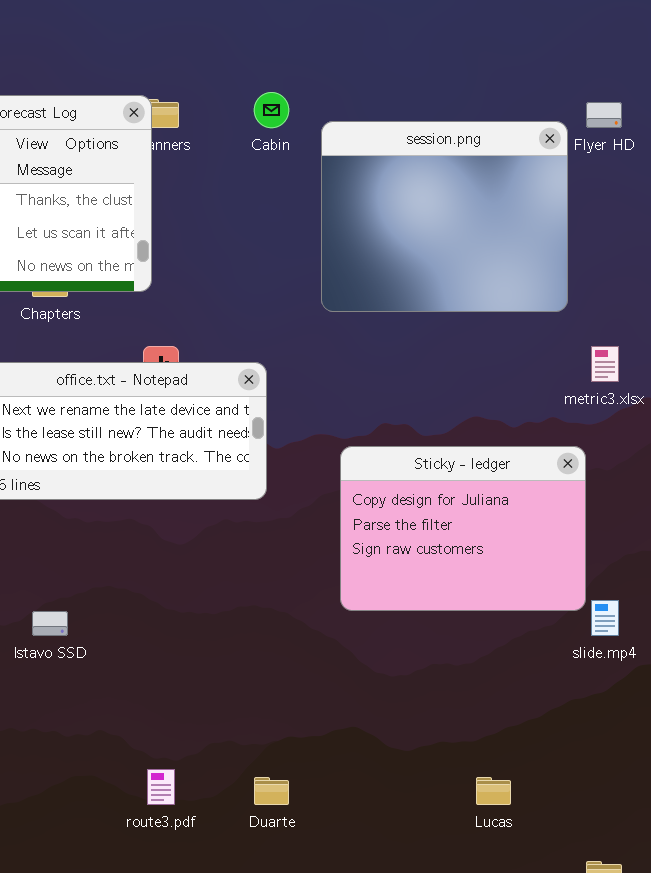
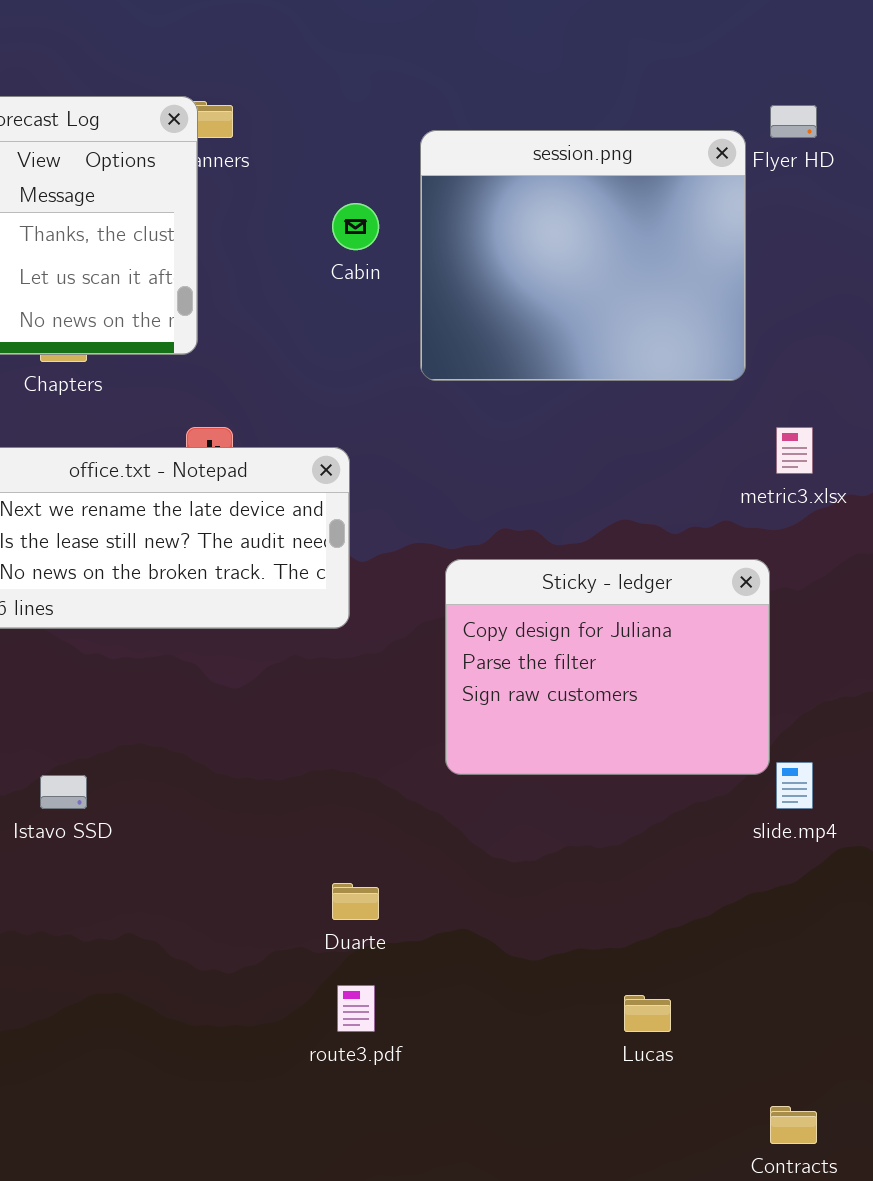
Cabin: [254,92,289,128] -> [332,203,379,250], moved
route3.pdf: [147,769,175,805] -> [337,985,375,1032], moved
Duarte: [254,777,289,805] -> [332,883,379,920], moved

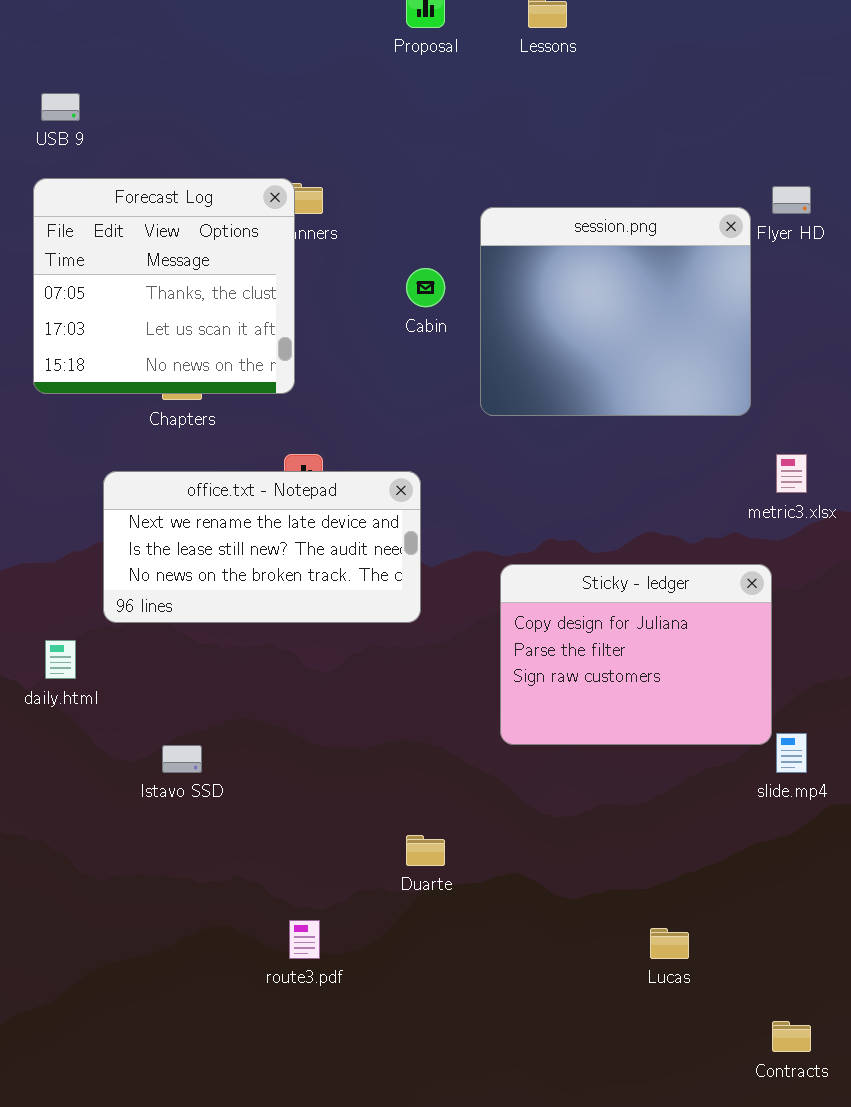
route3.pdf: [337,985,375,1032] -> [289,920,320,959], moved

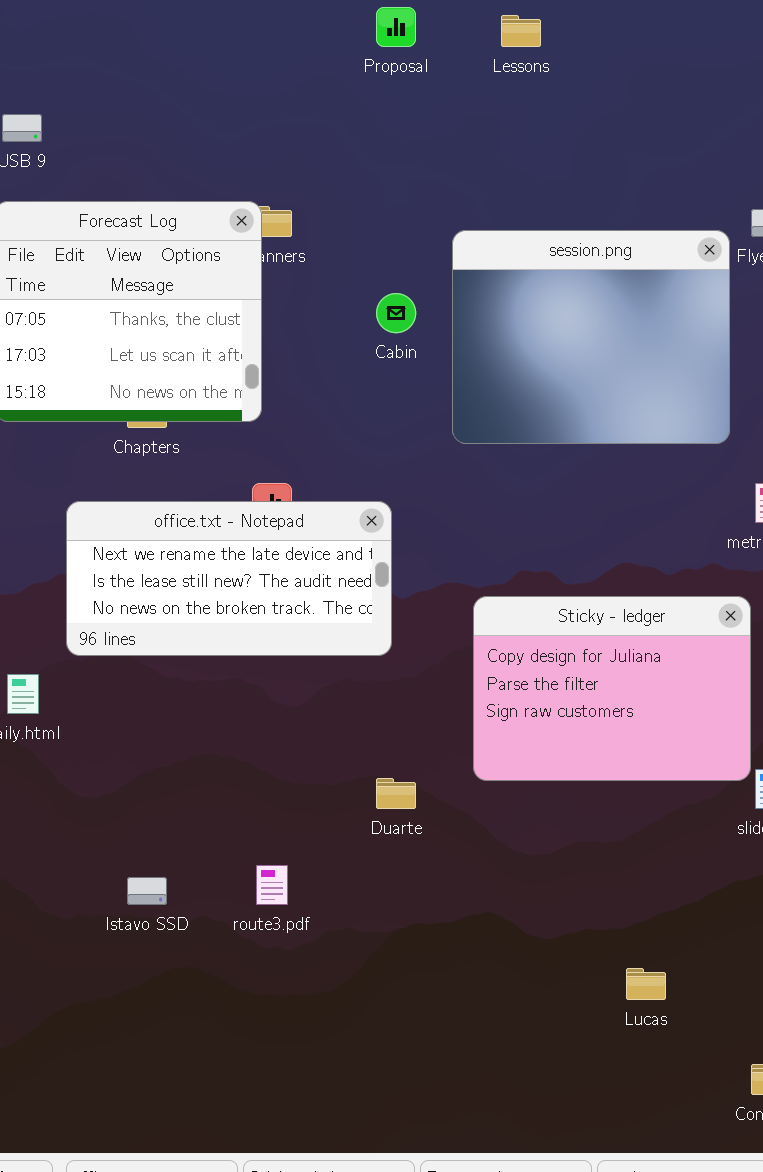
Istavo SSD: [162,745,202,773] -> [127,877,167,905], moved
Duarte: [406,835,445,866] -> [376,778,416,809], moved
route3.pdf: [289,920,320,959] -> [256,865,288,905], moved

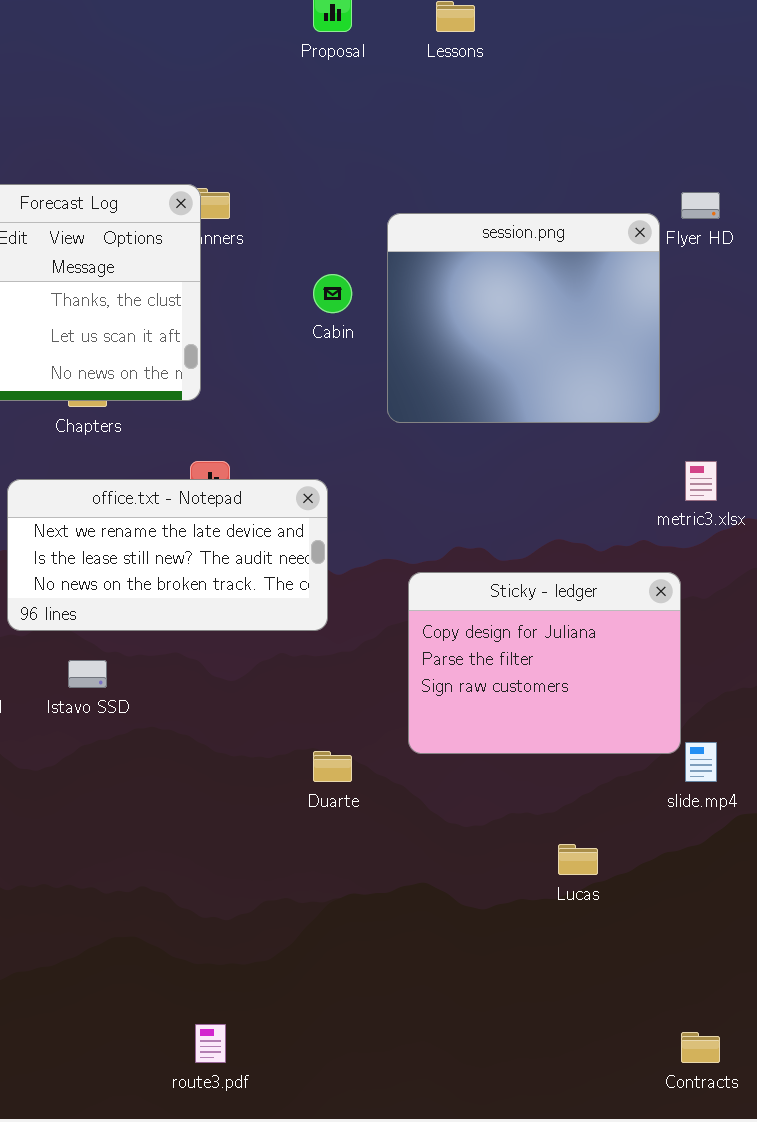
route3.pdf: [256,865,288,905] -> [195,1024,226,1063], moved
Istavo SSD: [127,877,167,905] -> [68,660,107,688], moved
Lucas: [626,968,666,1000] -> [558,844,598,875], moved

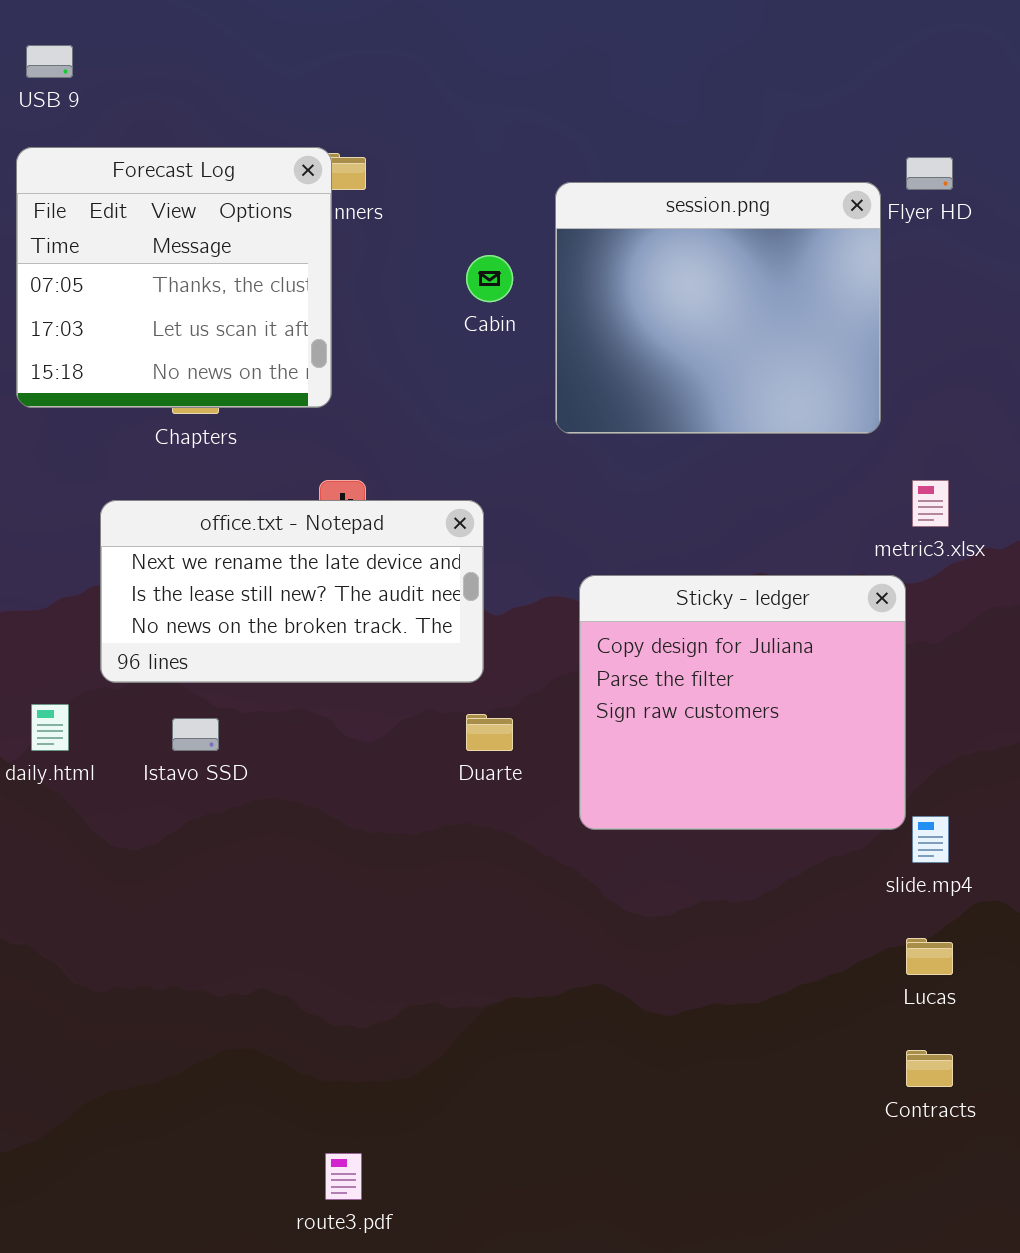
Sticky - ledger: [408,572,681,754] -> [579,575,906,830], resized
Duarte: [313,751,352,782] -> [466,714,513,751], moved
Lucas: [558,844,598,875] -> [906,938,953,975], moved
Contracts: [681,1032,720,1063] -> [906,1050,953,1087], moved

